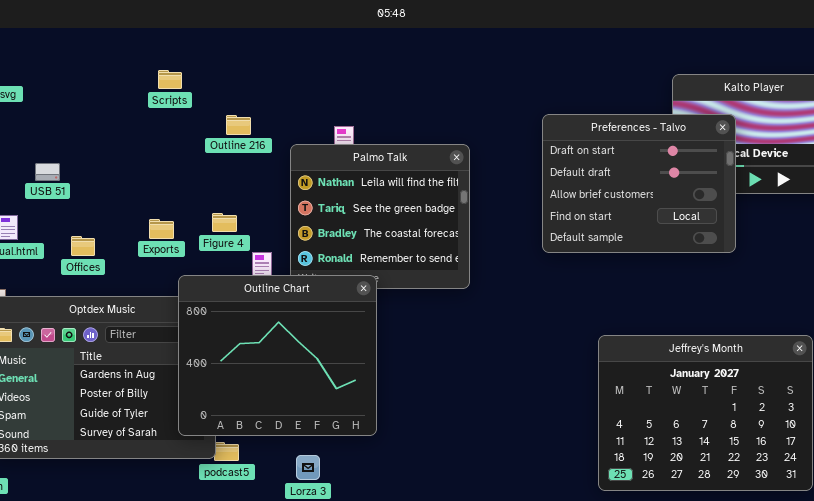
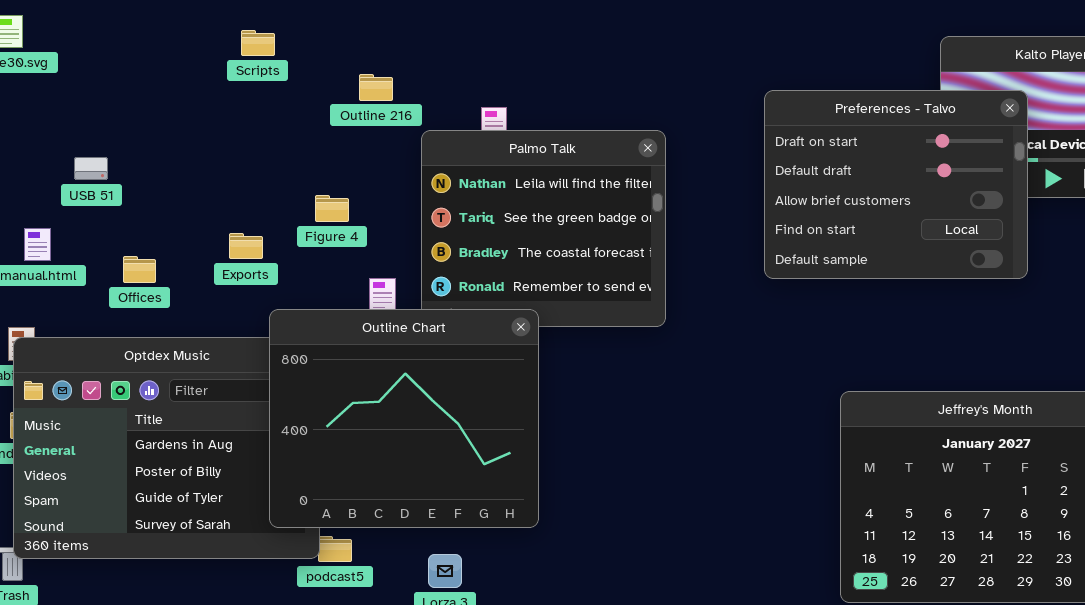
Outline 216: [226,115,251,135] -> [359,74,393,101], moved
Figure 4: [212,213,237,232] -> [315,195,349,222], moved

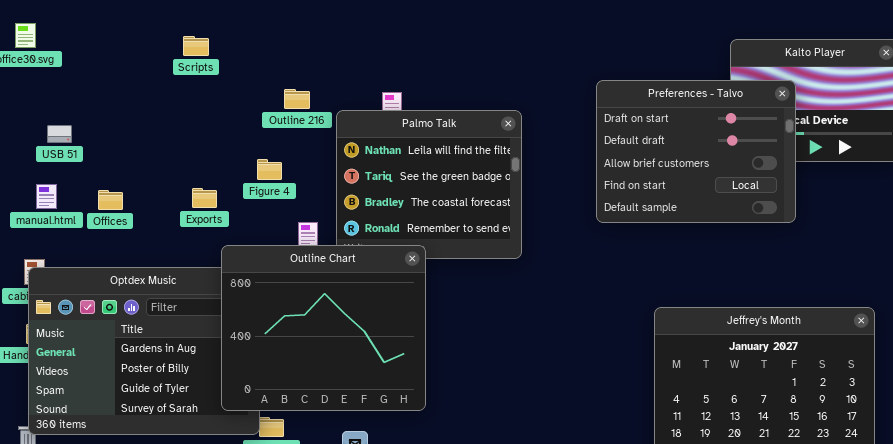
Scripts: [241,30,275,56] -> [183,36,209,56], moved
Outline 216: [359,74,393,101] -> [284,89,310,109], moved
USB 51: [74,157,108,180] -> [47,125,72,143], moved
Offices: [123,256,156,283] -> [98,190,123,210], moved

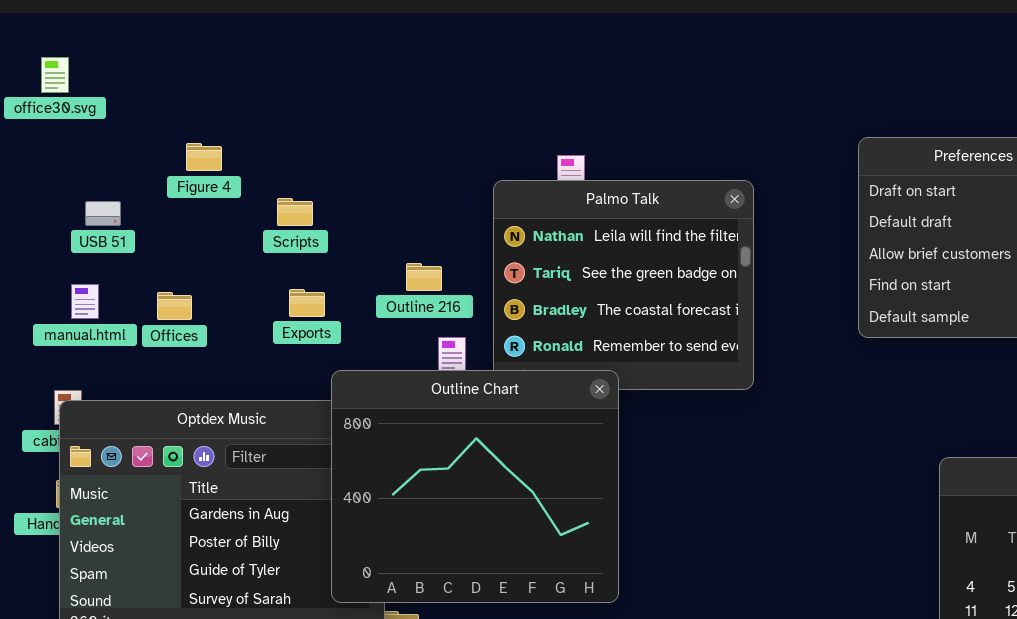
Scripts: [183,36,209,56] -> [277,198,313,226], moved
Outline 216: [284,89,310,109] -> [406,263,442,291], moved
Figure 4: [257,159,282,180] -> [186,143,222,171], moved

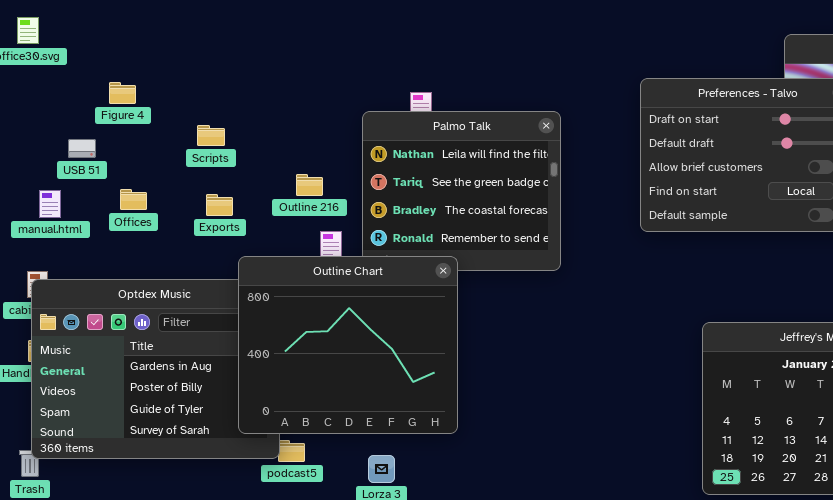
Figure 4: [186,143,222,171] -> [109,82,136,104], moved
USB 51: [85,201,121,226] -> [68,139,96,158], moved
Offices: [157,292,192,320] -> [120,189,147,210], moved

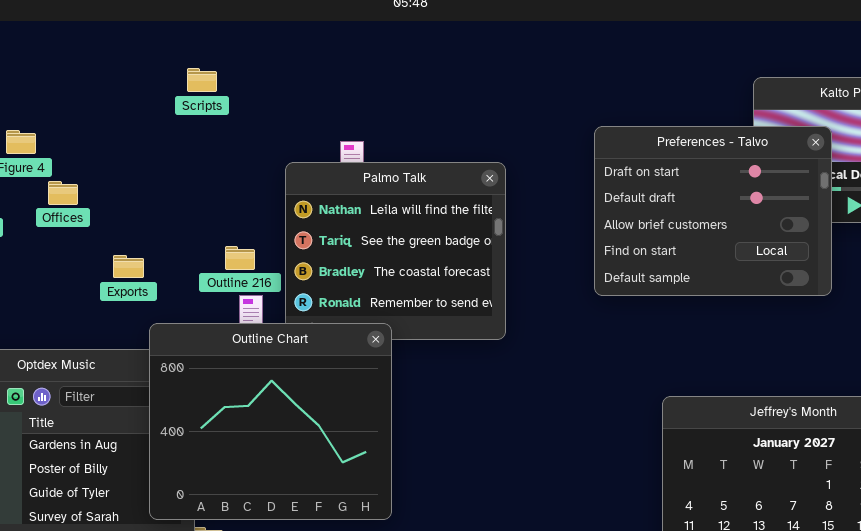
Scripts: [197,125,225,146] -> [187,68,217,92], moved
Outline 216: [296,174,323,196] -> [225,246,255,270], moved
Offices: [120,189,147,210] -> [48,181,78,205], moved

